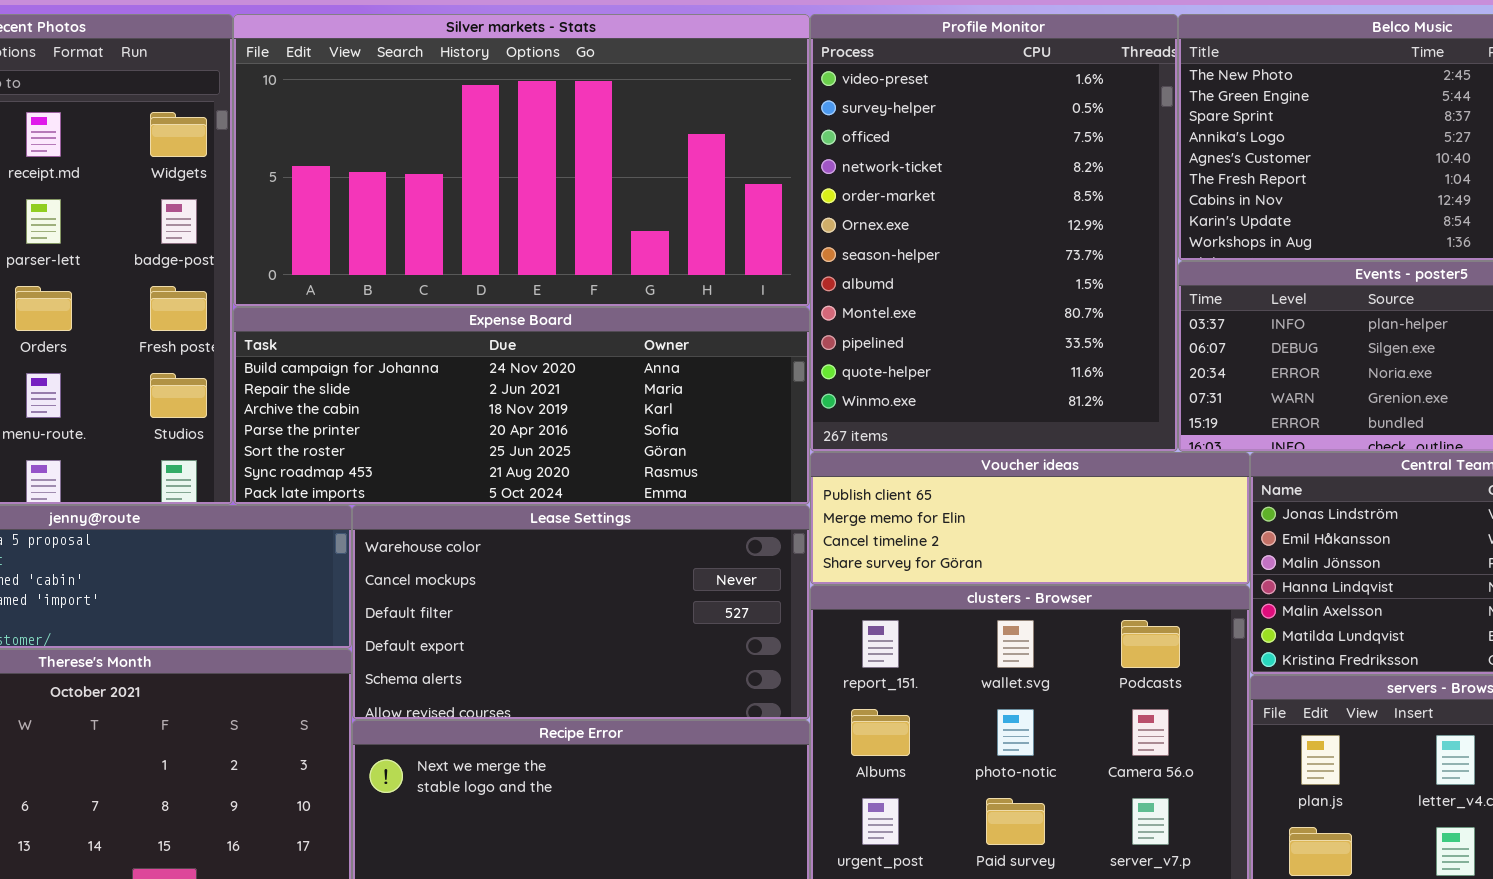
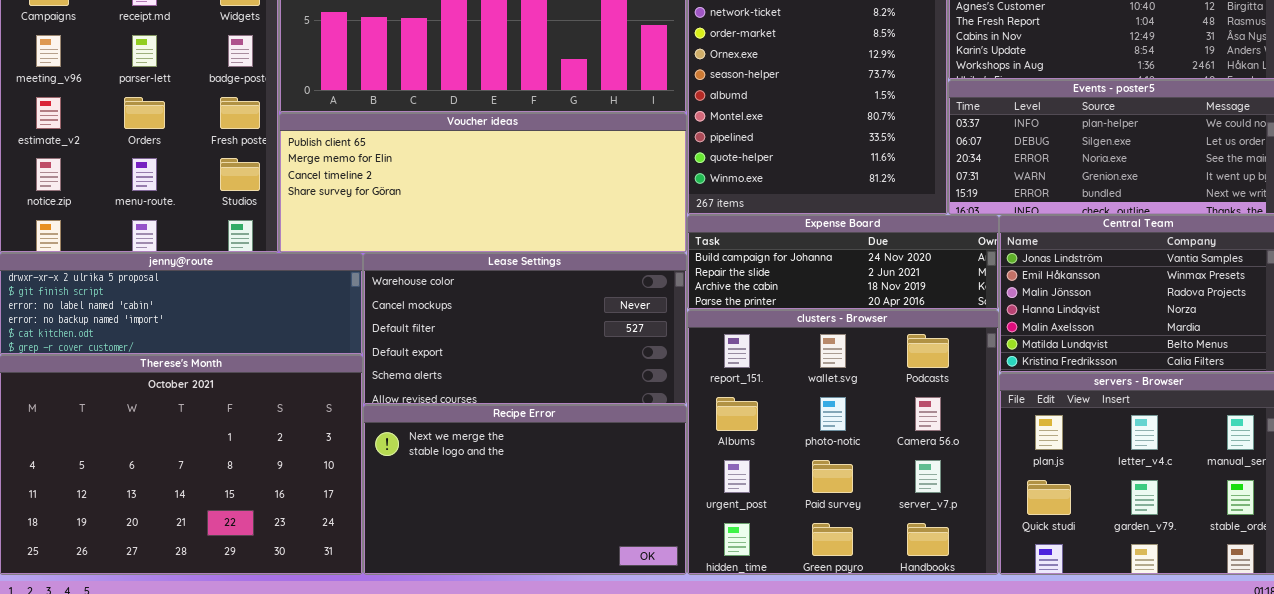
Expense Board: [233,307,810,505] -> [687,215,999,310], moved, resized
Voucher ideas: [810,452,1250,585] -> [279,113,687,253], moved, resized

